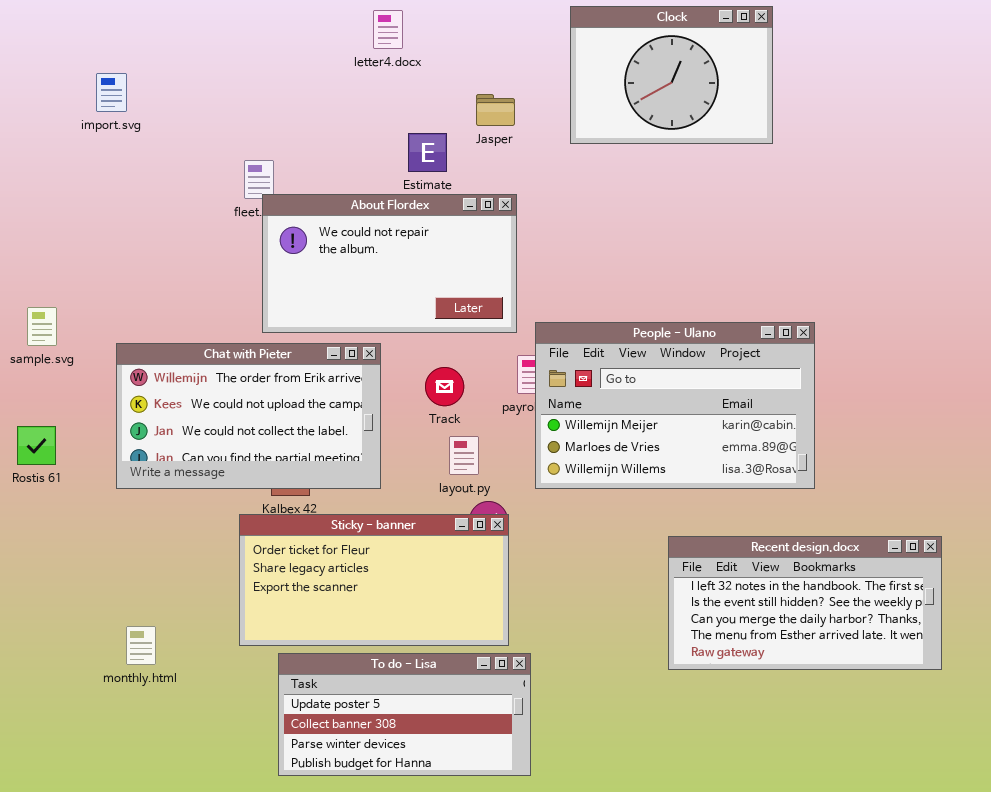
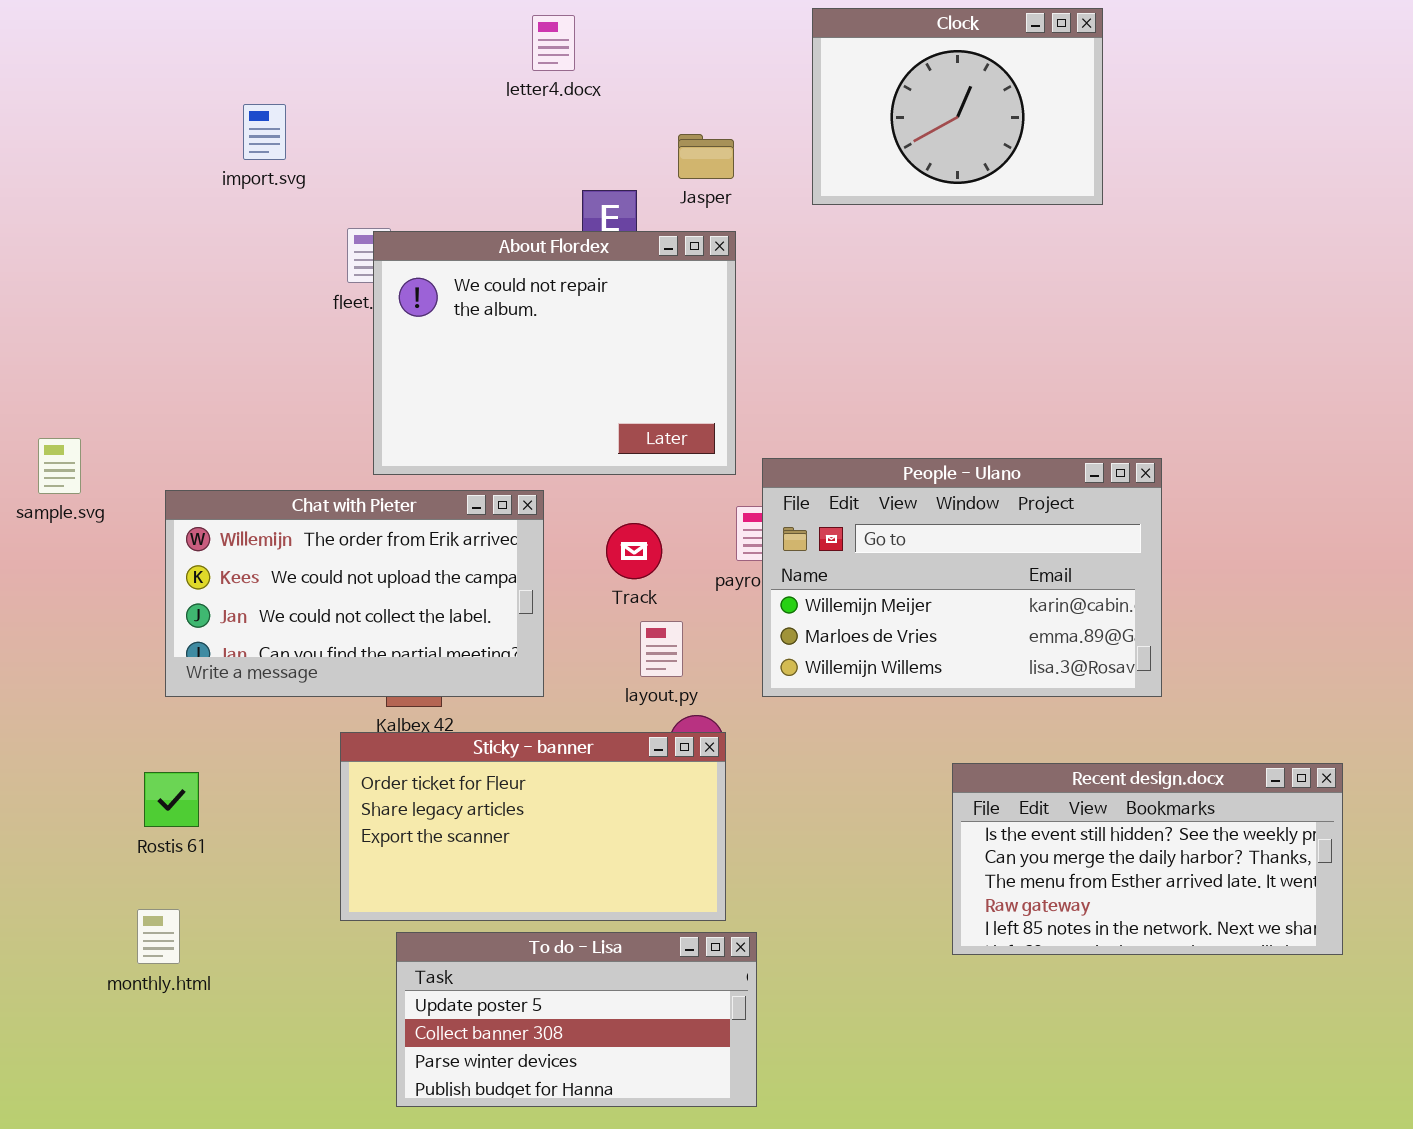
import.svg: [96,73,127,112] -> [243,104,286,160], moved
About Flordex: [262,194,517,333] -> [373,231,736,475], resized
Rostis 61: [17,426,56,465] -> [144,772,199,827], moved
Recent design.docx: [668,536,942,670] -> [952,763,1343,955], scrolled down 1 row
monthly.html: [126,626,156,665] -> [137,909,180,964], moved

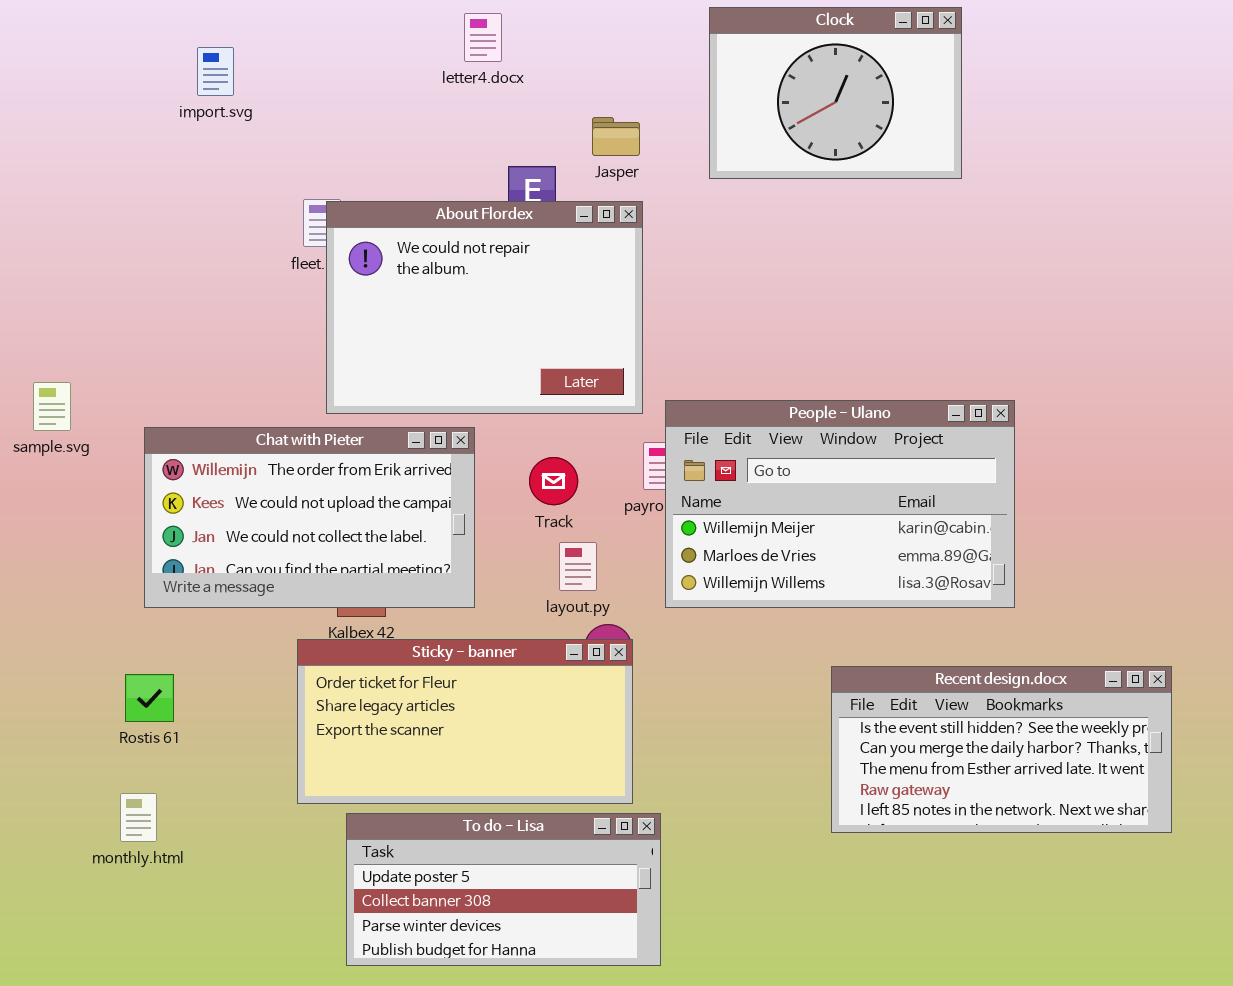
import.svg: [243,104,286,160] -> [197,47,234,96], moved

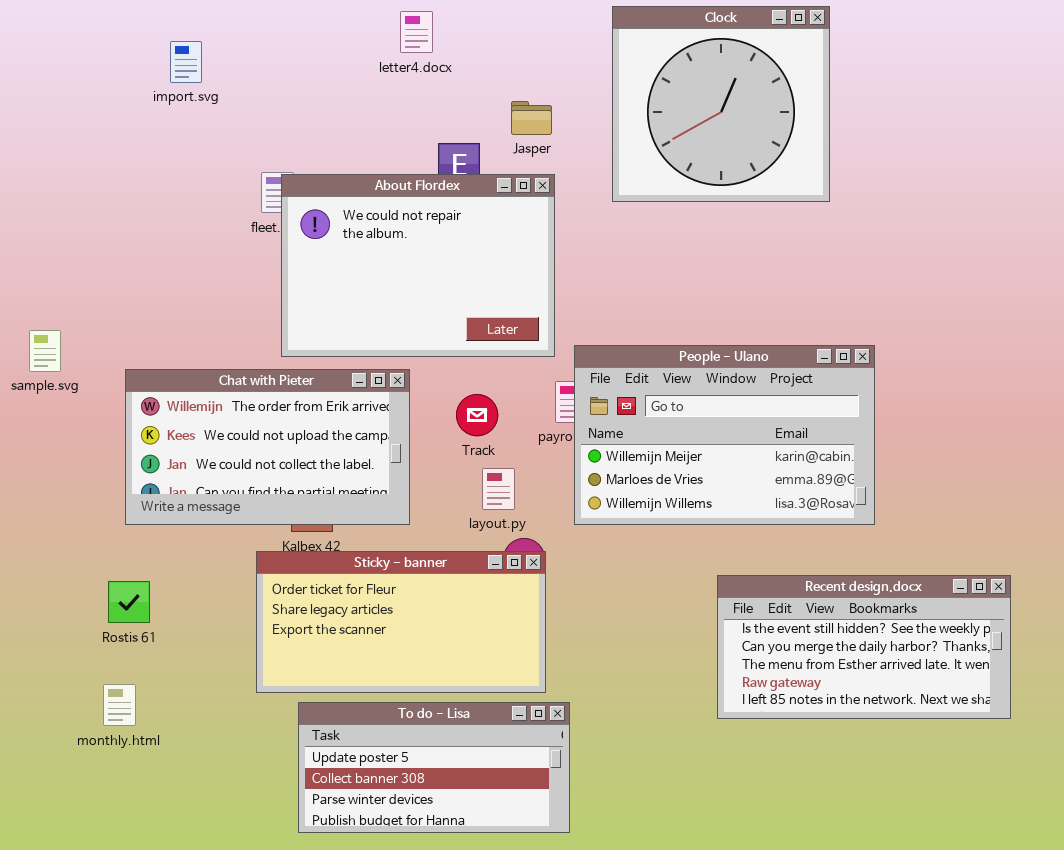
Clock: [709,7,962,179] -> [612,6,830,202], resized

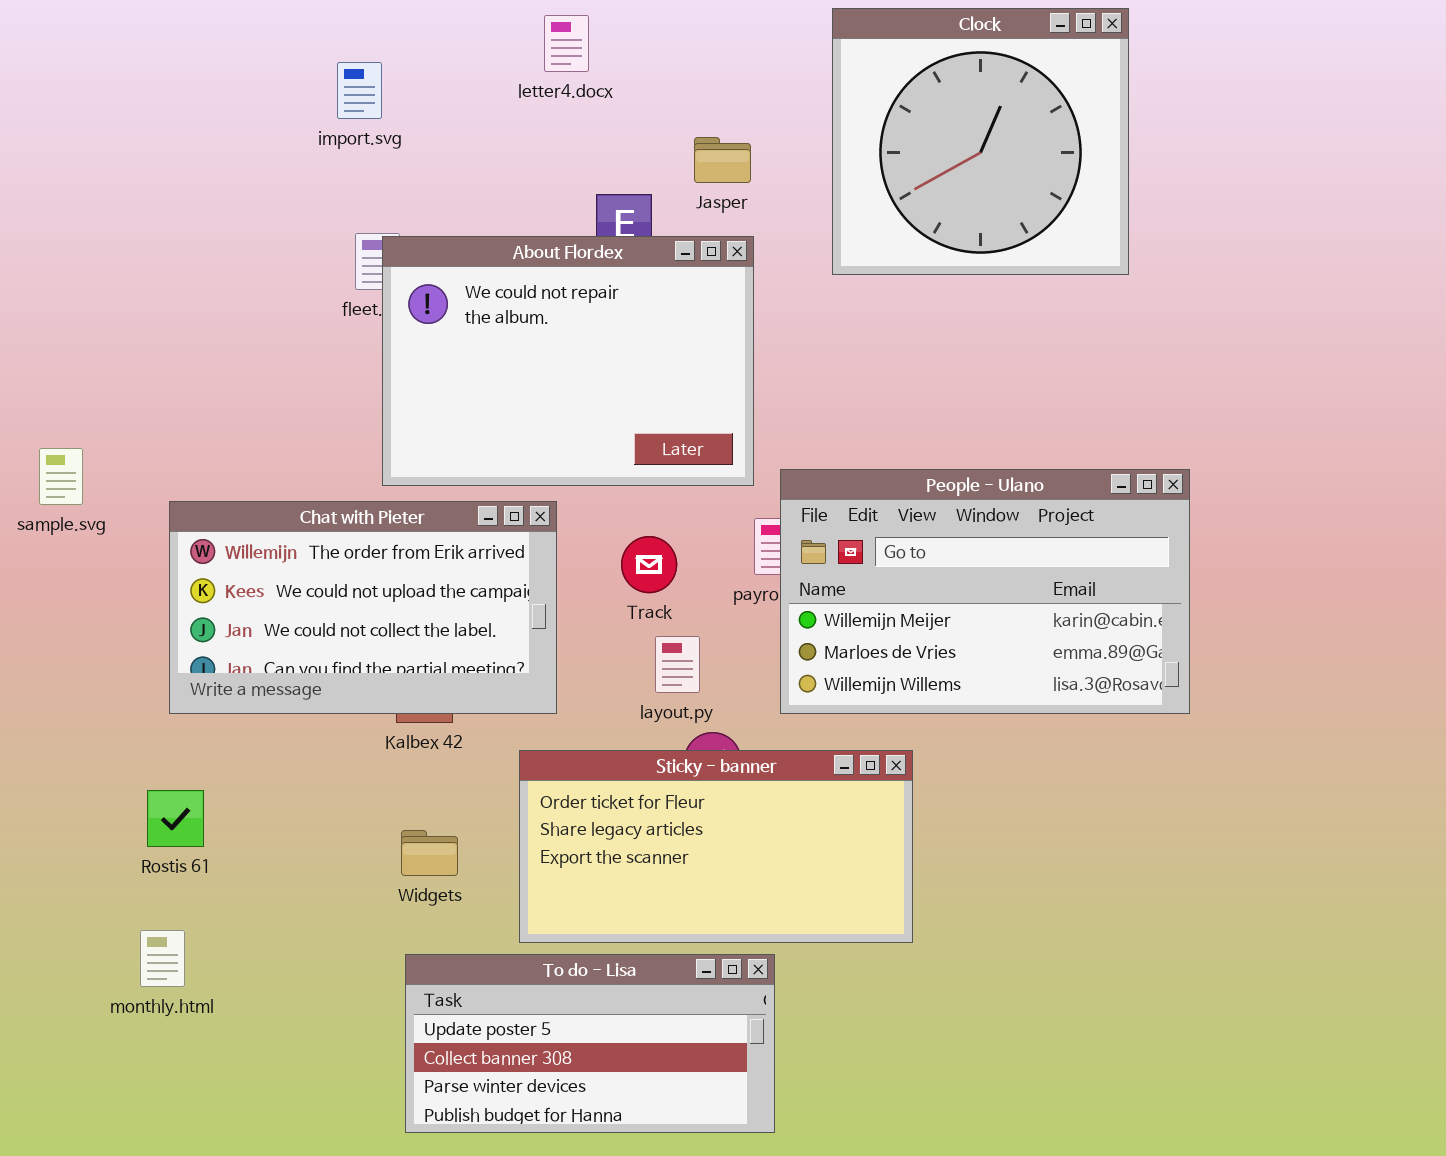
import.svg: [170,41,202,83] -> [337,62,382,119], moved
Sticky - banner: [256,551,546,693] -> [519,750,913,943], moved
Recent design.docx: [717,575,1011,719] -> none, closed

